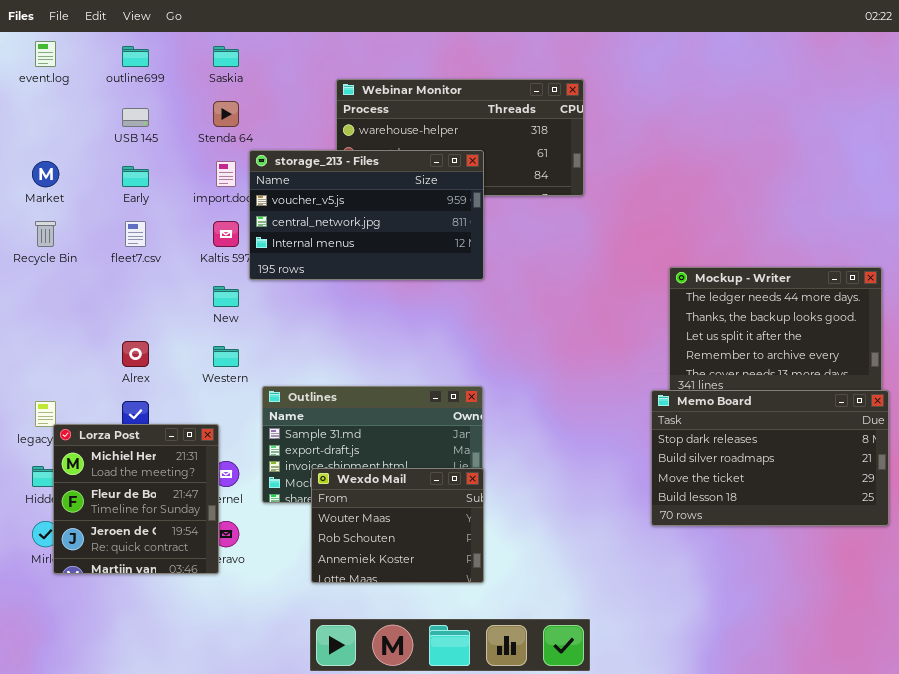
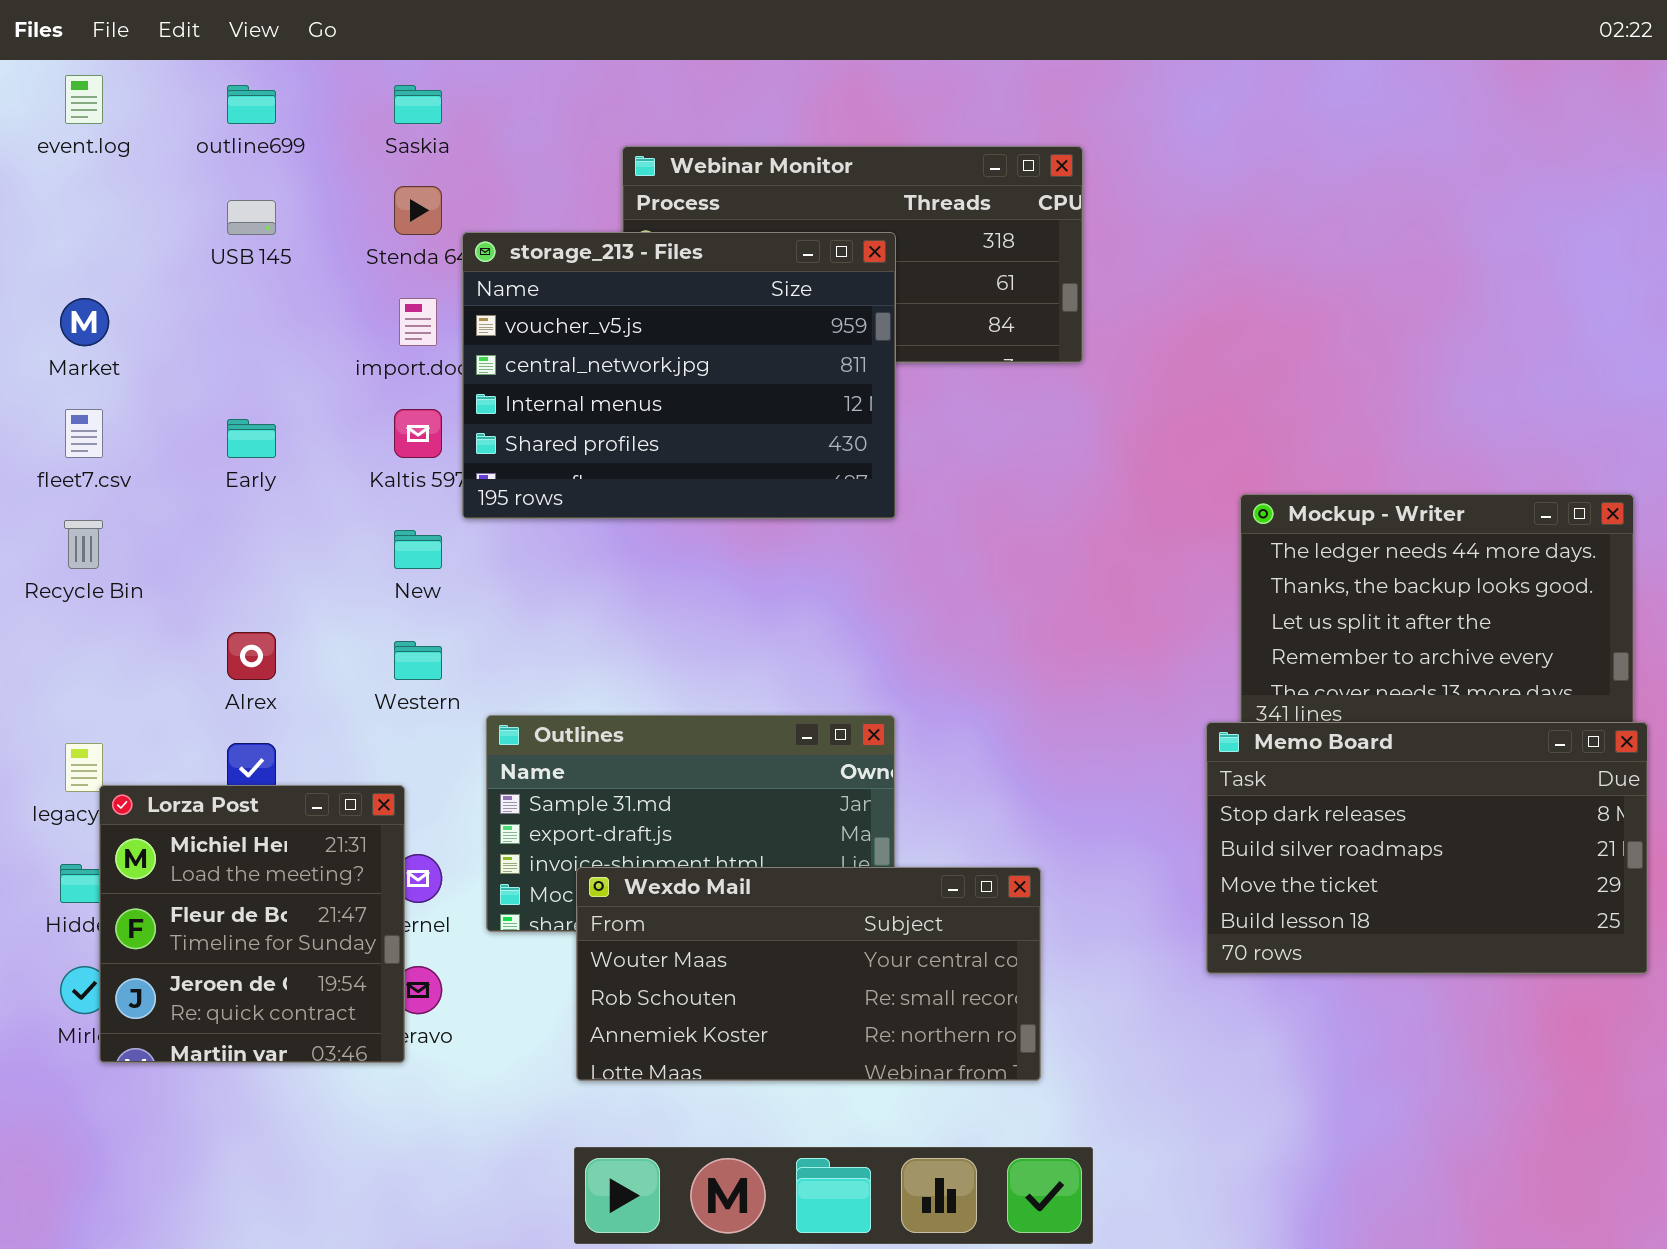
storage_213 - Files: [249,150,484,280] -> [462,232,896,519], resized
Early: [122,166,149,187] -> [227,419,276,458], moved
Recycle Bin: [35,221,56,247] -> [64,520,103,569], moved
fleet7.csv: [125,221,146,247] -> [65,409,103,458], moved
Wexdo Mail: [311,468,484,583] -> [576,867,1041,1081], resized

